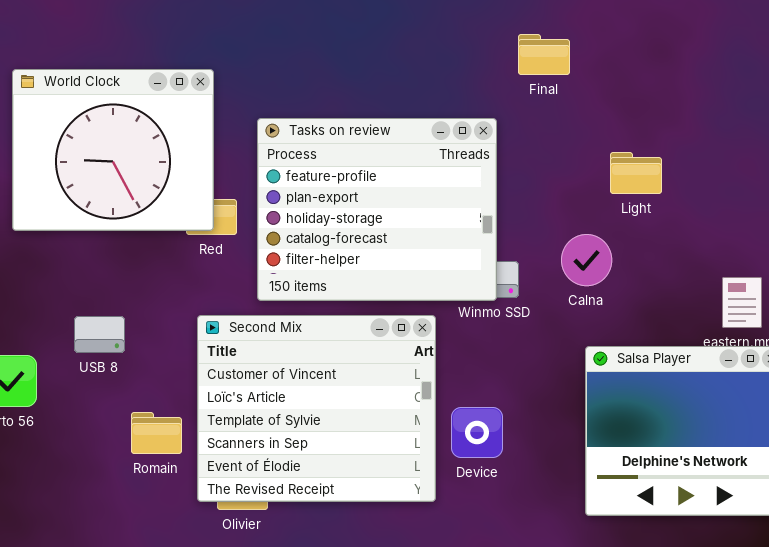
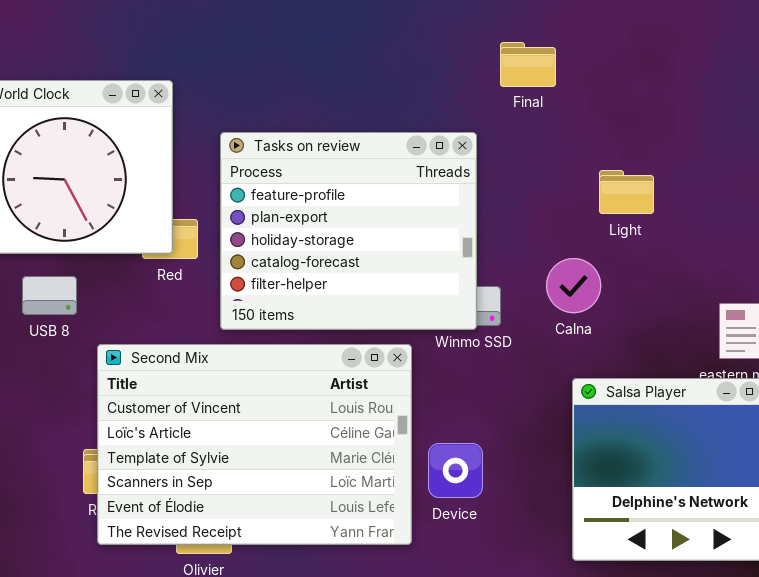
Second Mix: [197,315,436,502] -> [97,344,412,545], resized
USB 8: [74,316,125,353] -> [22,276,77,315], moved

